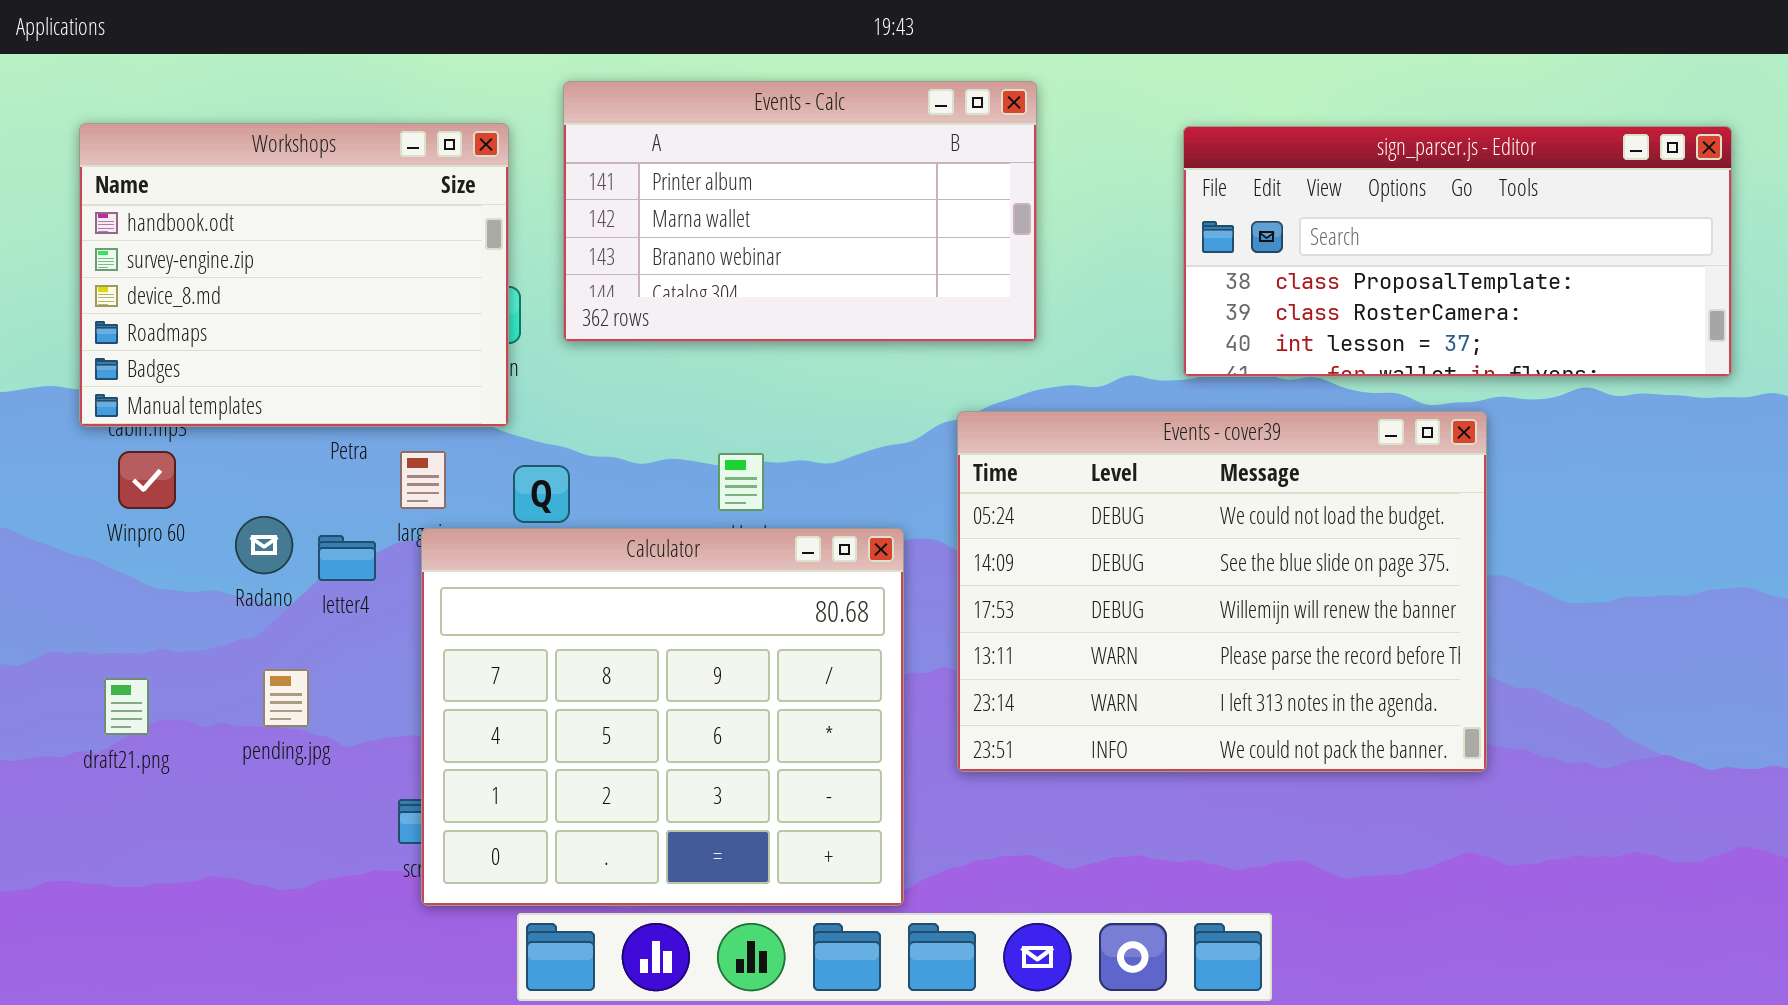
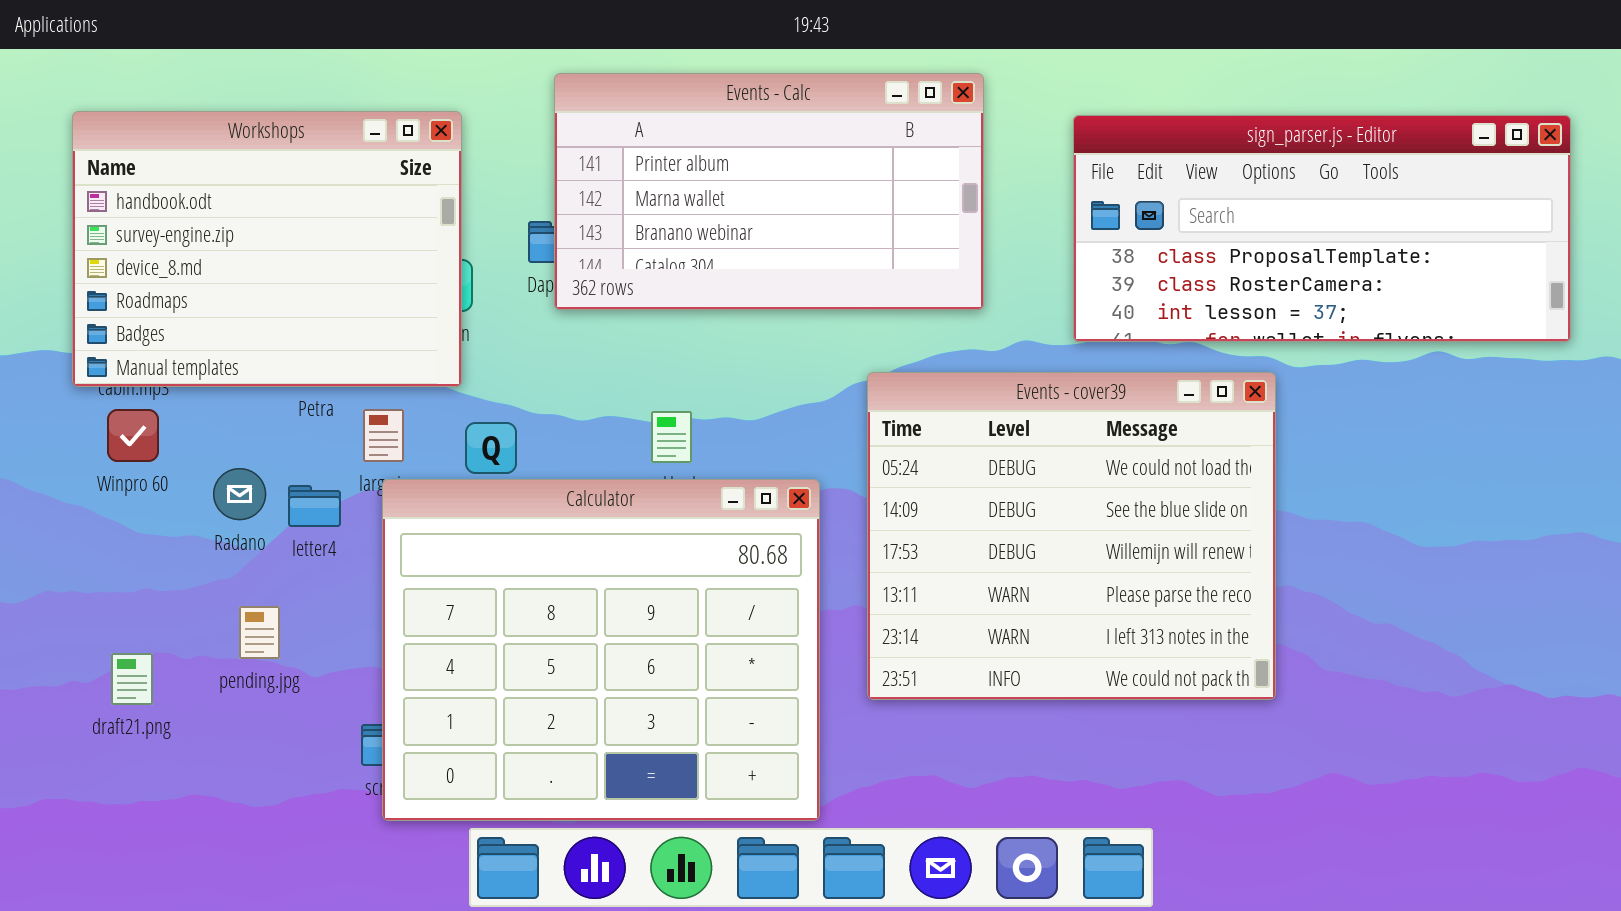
Events - Calc: [563,81,1037,342] -> [554,73,984,310], moved
Events - cover39: [957,411,1487,772] -> [867,372,1276,700], resized
draft21.png: [104,678,149,735] -> [111,653,153,705], moved

